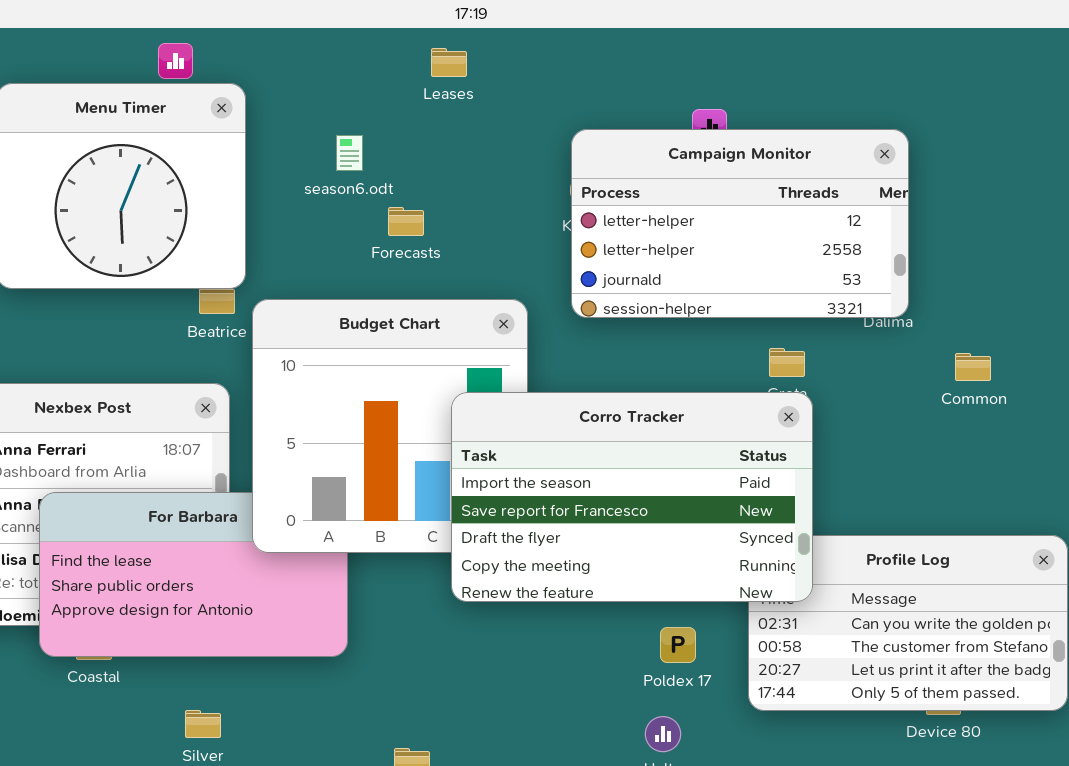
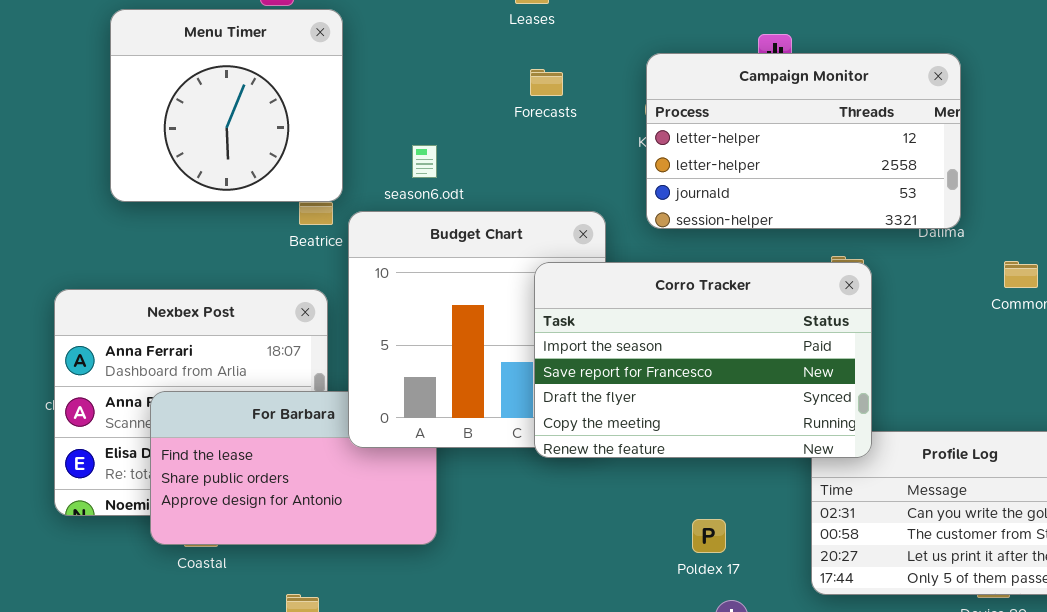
season6.odt: [336,135,363,171] -> [412,145,437,178], moved
Forecasts: [388,207,424,236] -> [530,69,563,96], moved
Corro Tracker: [451,392,813,602] -> [534,262,872,458], moved
Poldex 17: [660,627,696,663] -> [692,519,726,553], moved

